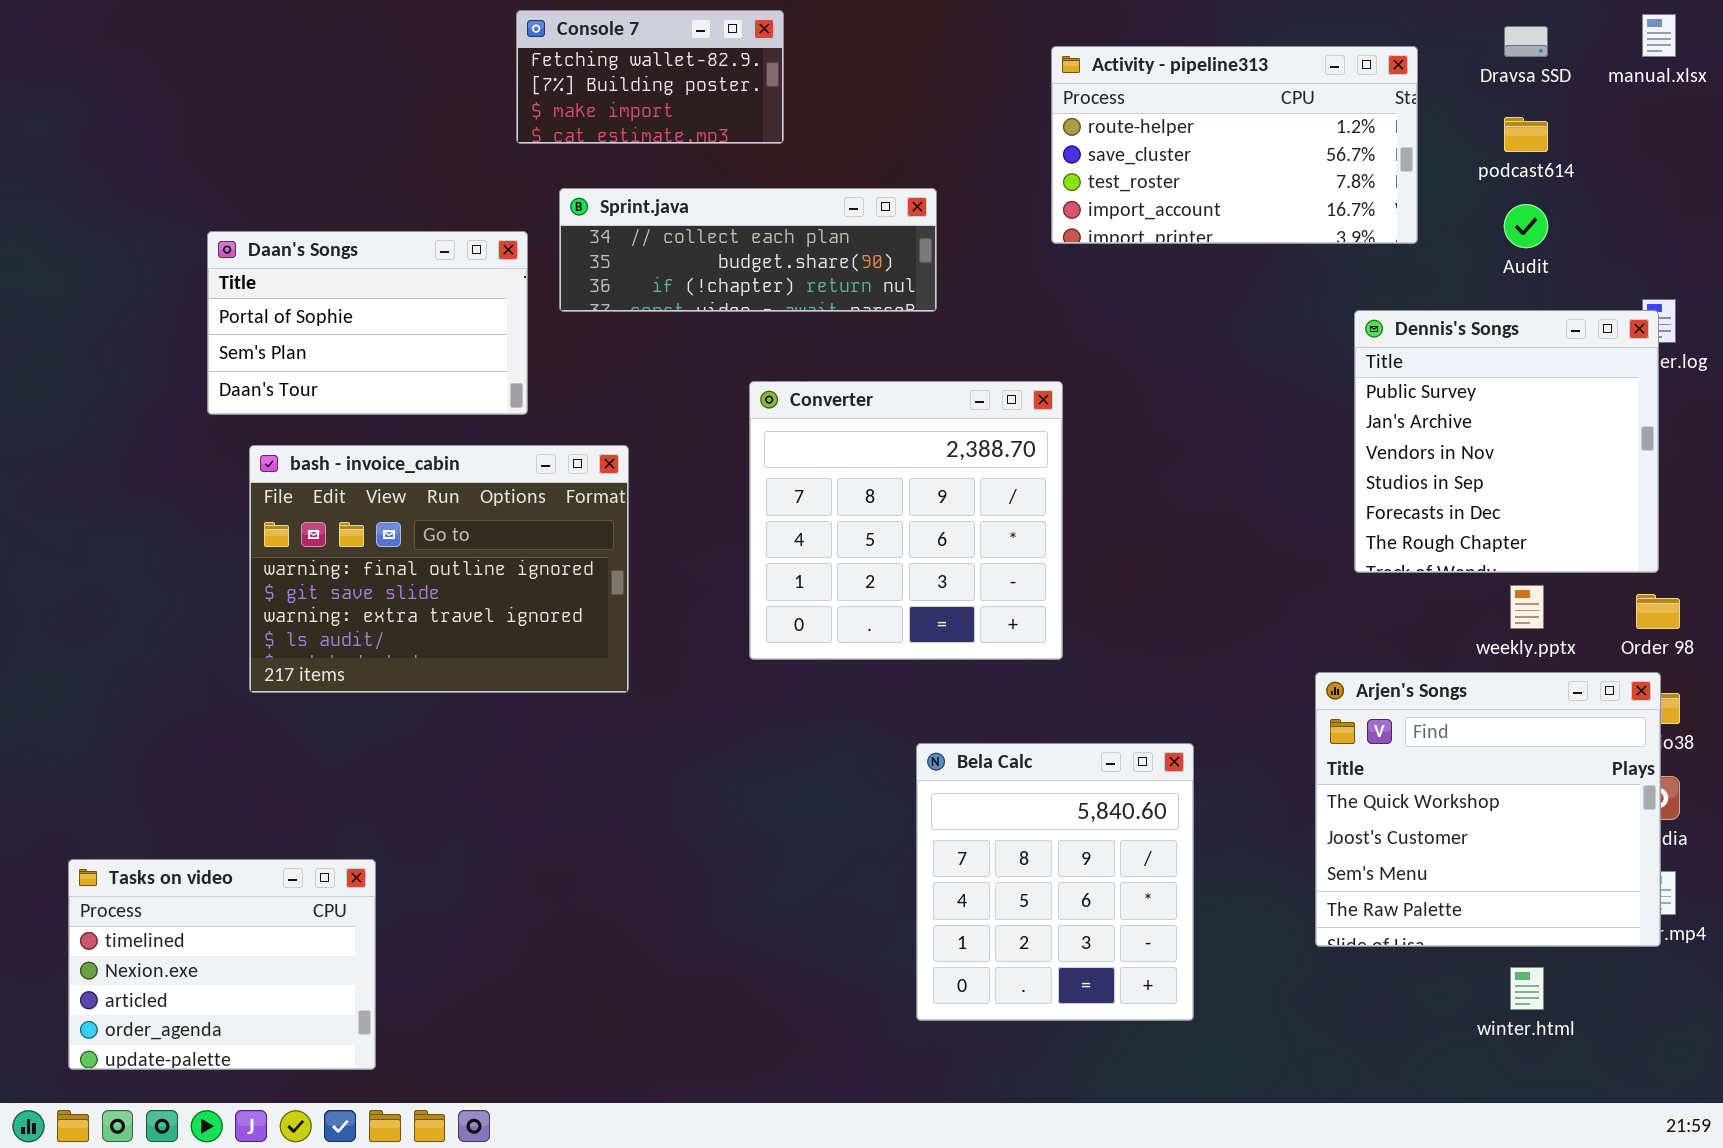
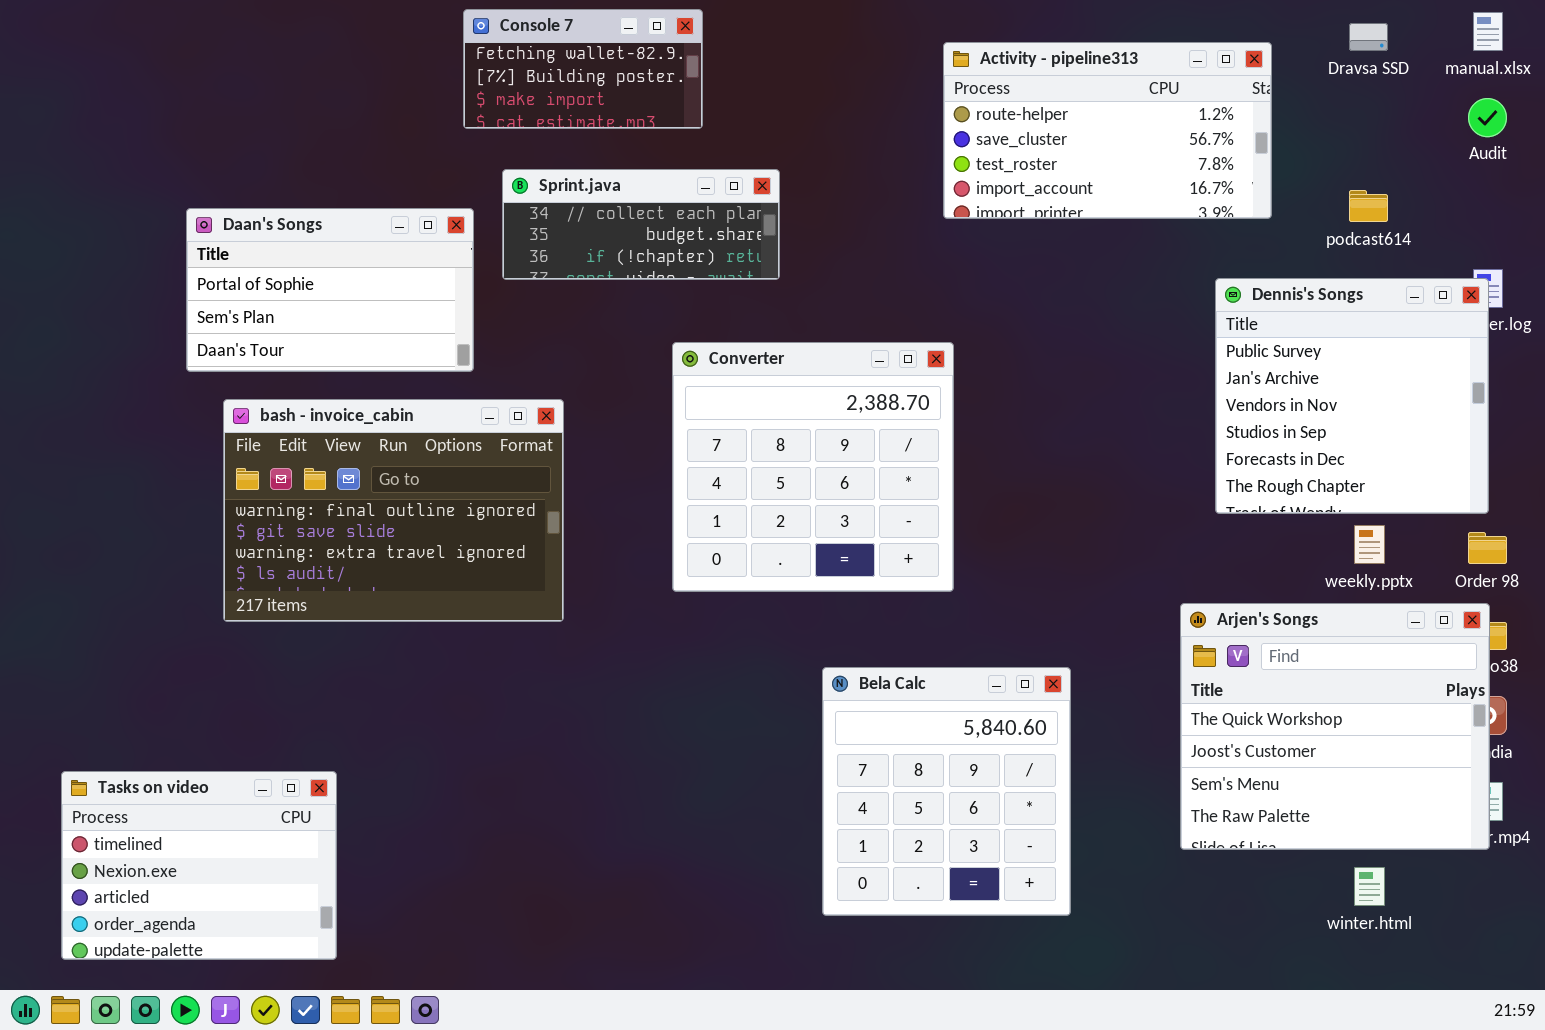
podcast614: [1504,117,1548,152] -> [1349,190,1388,222], moved
Sprint.java: [559,188,937,312] -> [502,169,780,280], resized
Audit: [1504,204,1548,248] -> [1468,98,1507,137], moved

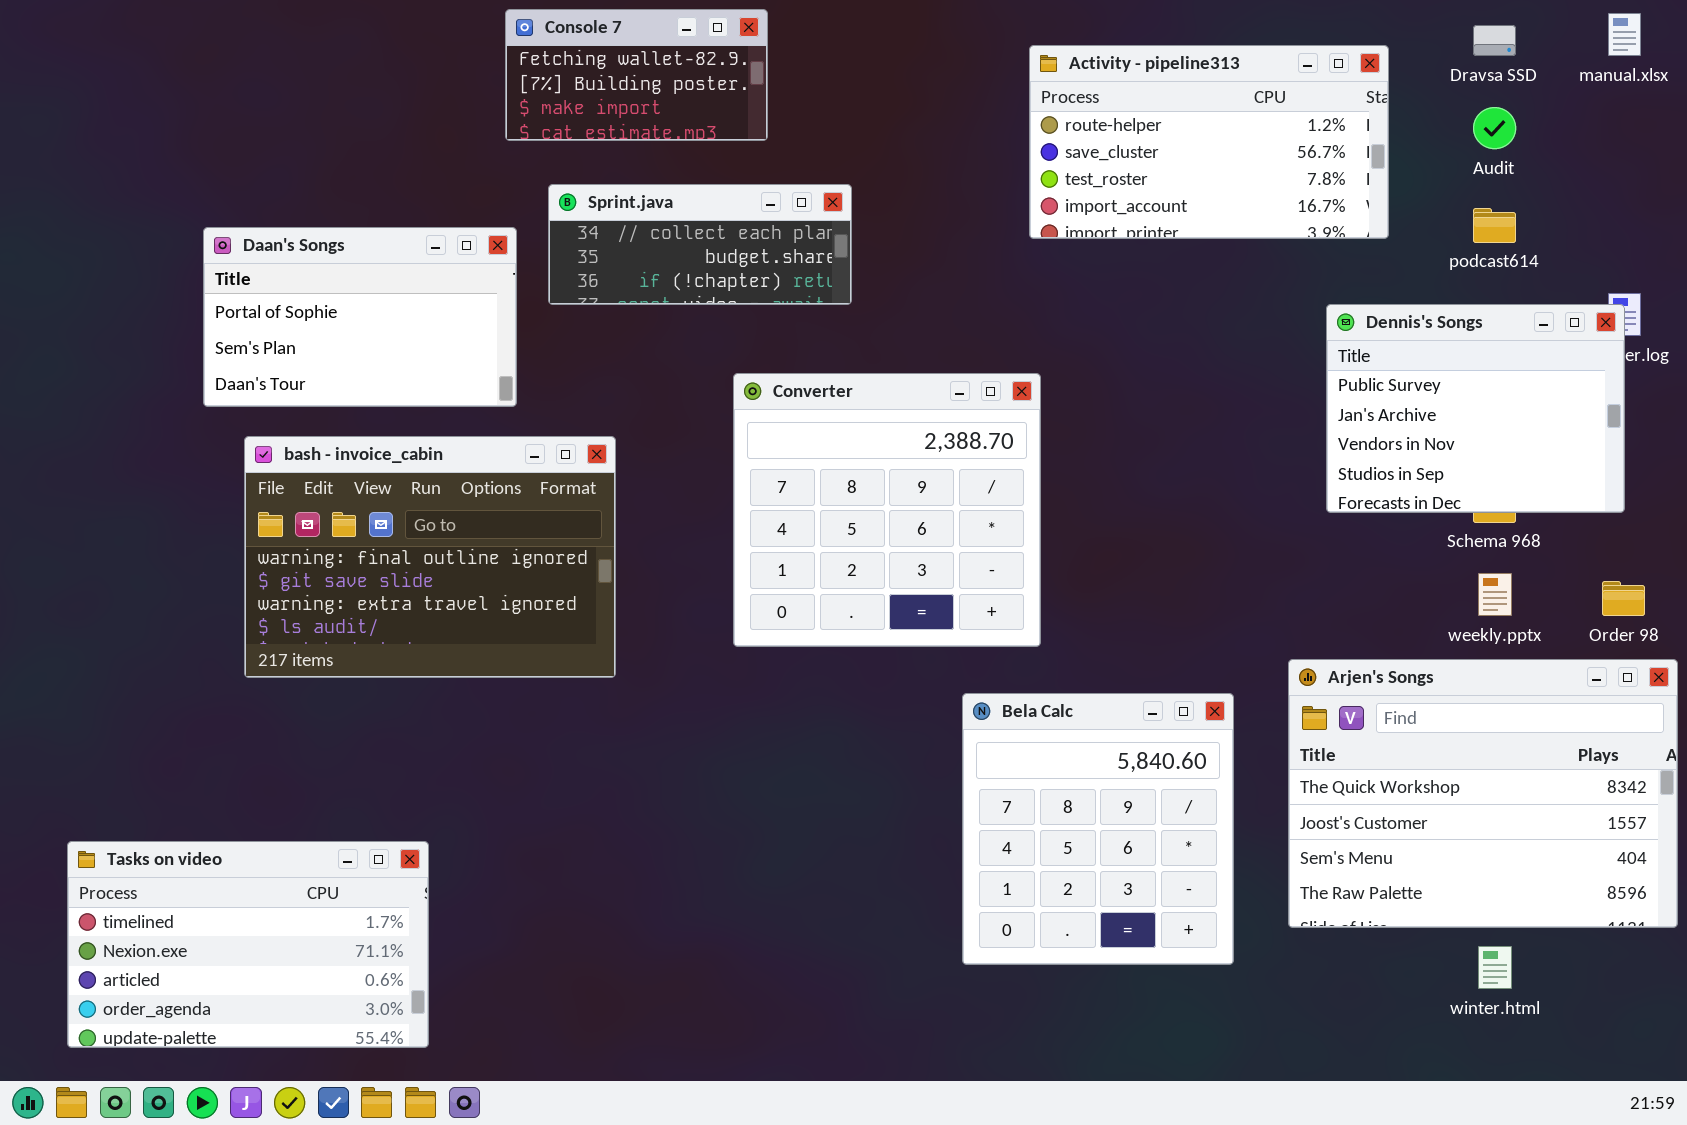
Audit: [1468,98,1507,137] -> [1473,107,1516,149], moved
Dennis's Songs: [1215,278,1489,514] -> [1326,304,1625,513], resized
Arjen's Songs: [1180,603,1490,850] -> [1288,659,1678,928], resized
Bela Calc: [822,667,1071,916] -> [962,693,1234,965], moved
Tasks on video: [61,771,337,960] -> [67,841,429,1048], resized

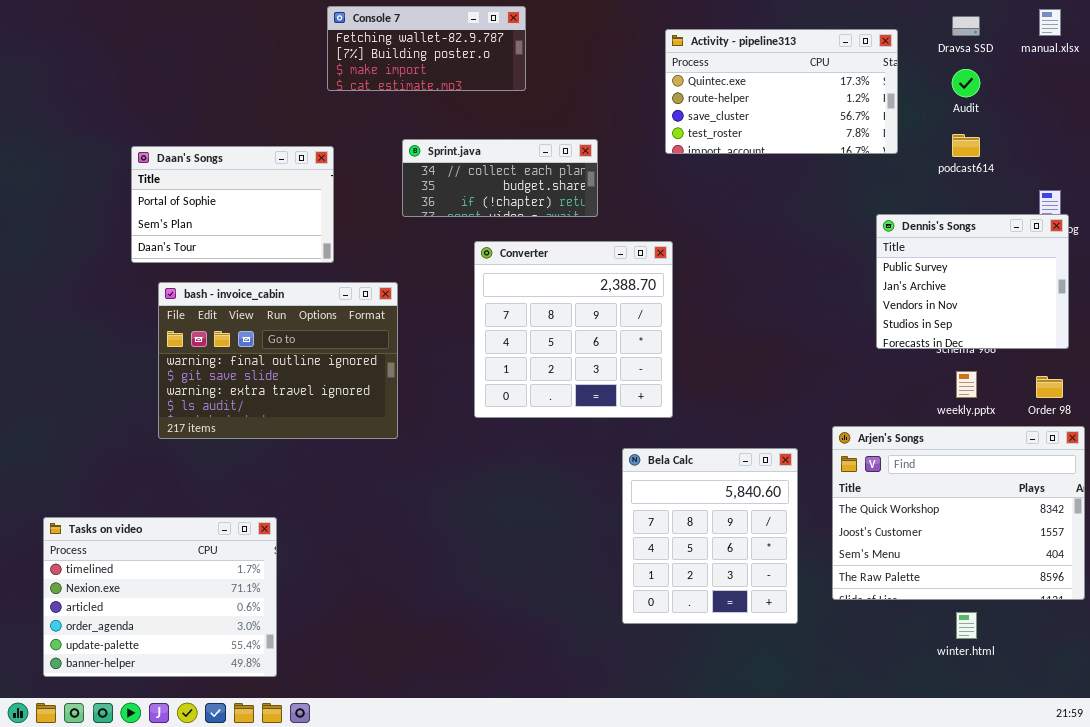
Console 7: [505,9,768,141] -> [327,6,526,91], resized
Activity - pipeline313: [1029,45,1389,239] -> [665,29,898,154], scrolled up 1 row
Sprint.java: [548,184,852,305] -> [402,139,598,217], moved
Dennis's Songs: [1326,304,1625,513] -> [876,214,1069,349], moved
Tasks on video: [67,841,429,1048] -> [43,517,277,677], resized

